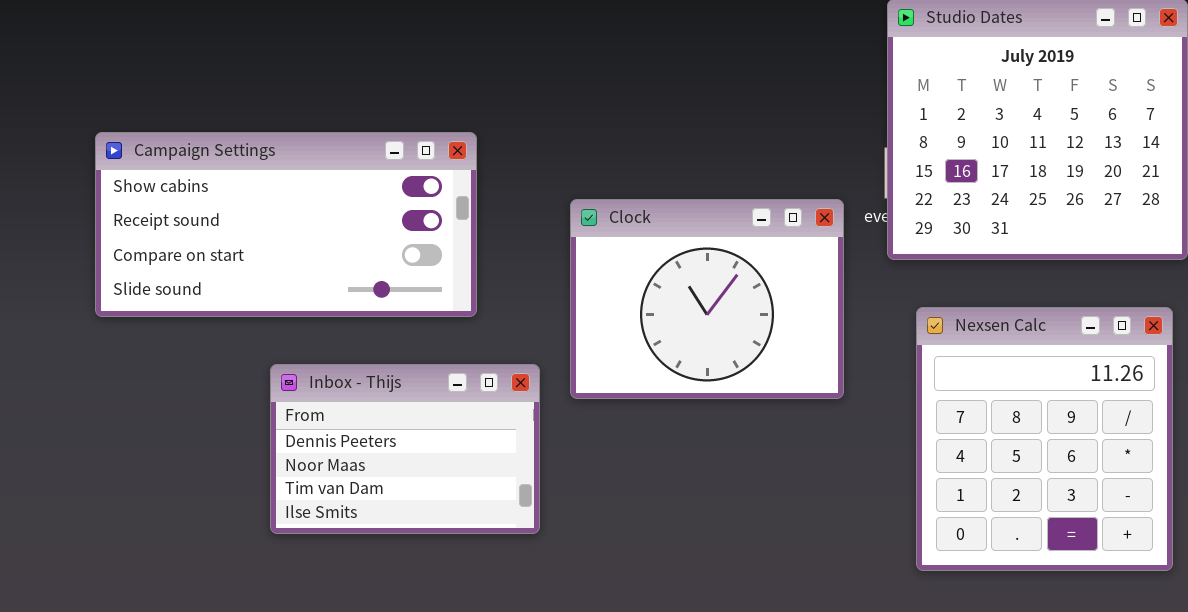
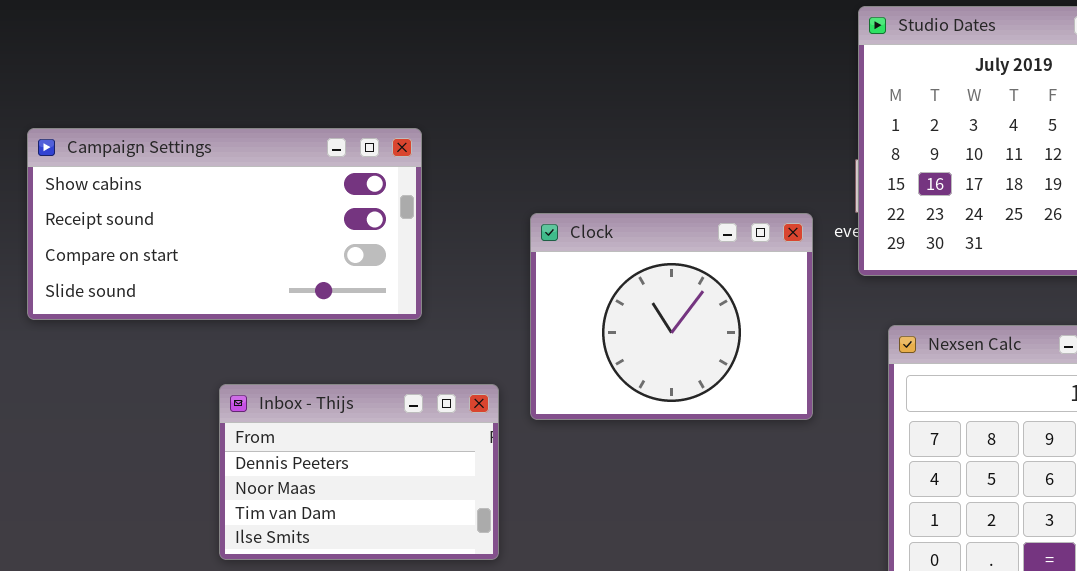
Campaign Settings: [95,132,477,317] -> [27,128,422,320], moved

